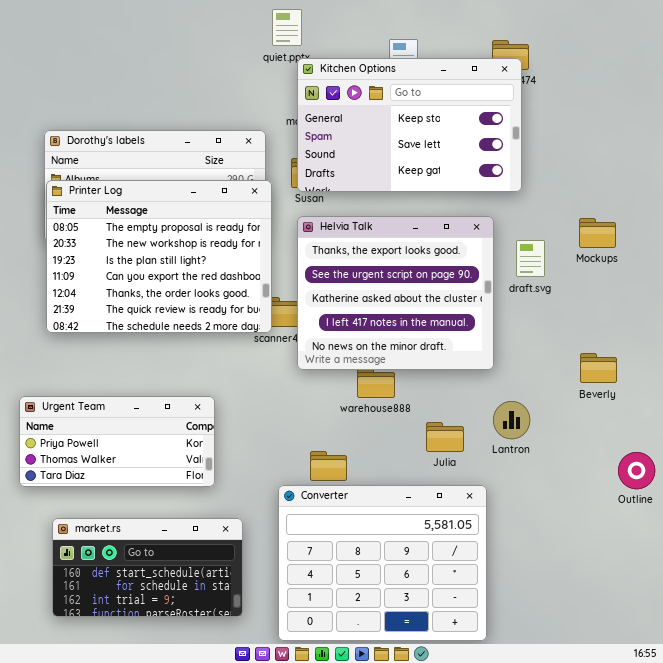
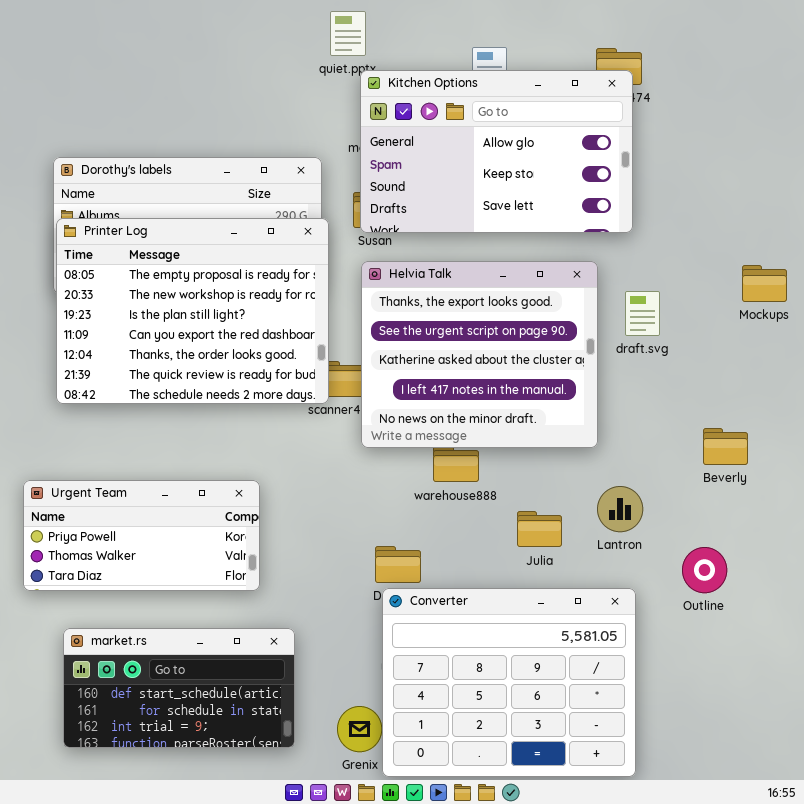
Kitchen Options: [297,58,522,192] -> [360,70,633,233], scrolled up 1 row
Mockups: [579,218,616,248] -> [742,265,787,302], moved
Outline: [618,452,655,489] -> [682,547,727,593], moved
Converter: [278,485,487,641] -> [382,588,636,777], moved

